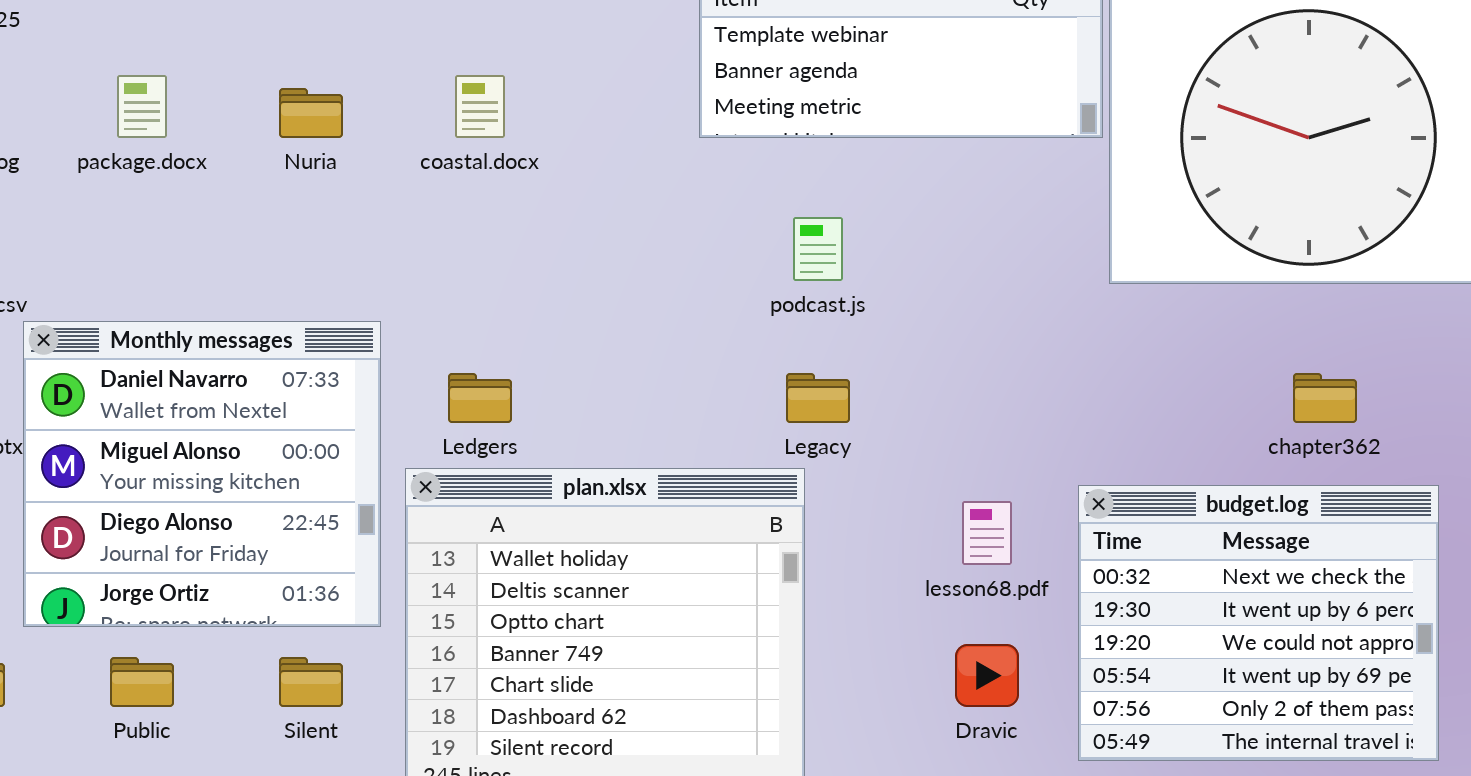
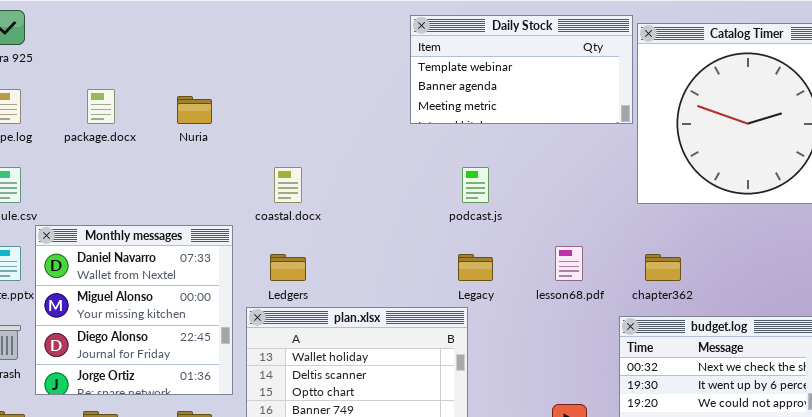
coastal.docx: [455,75,505,138] -> [274,167,302,203], moved
chapter362: [1293,373,1357,423] -> [645,254,681,281], moved
lesson68.pdf: [962,501,1012,565] -> [555,246,583,281], moved

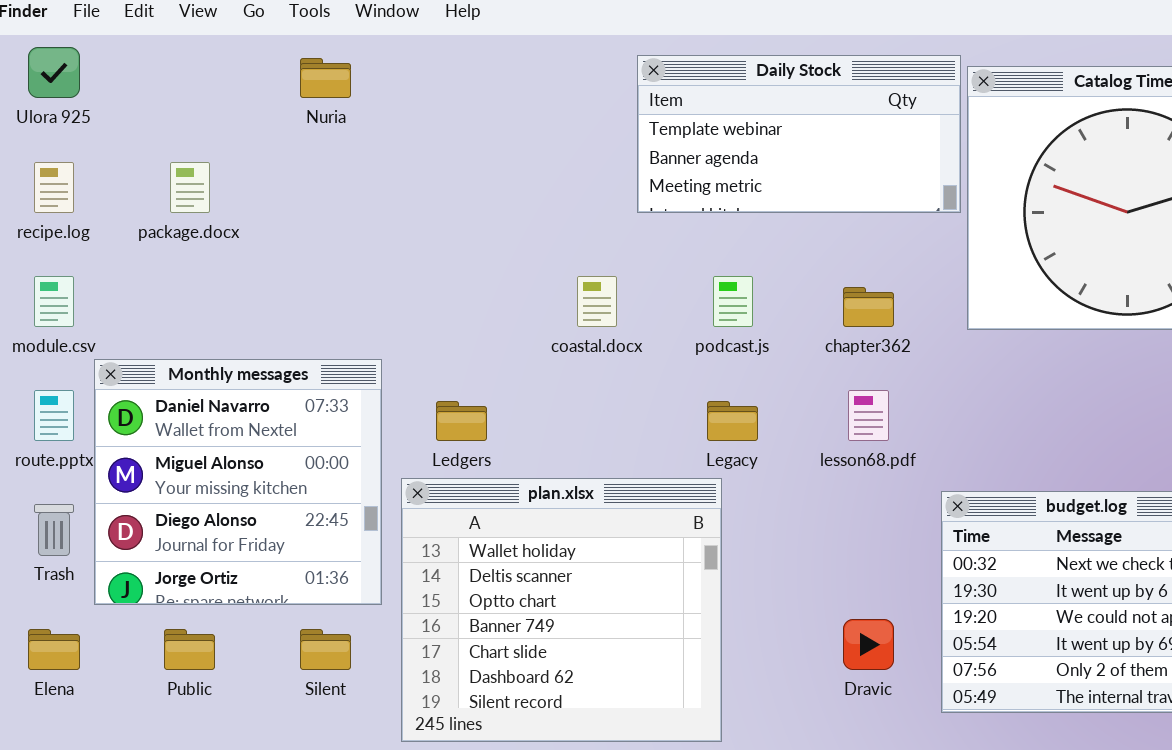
Nuria: [177,96,212,124] -> [300,58,351,98], moved
coastal.docx: [274,167,302,203] -> [577,276,617,327], moved
chapter362: [645,254,681,281] -> [843,287,894,327], moved

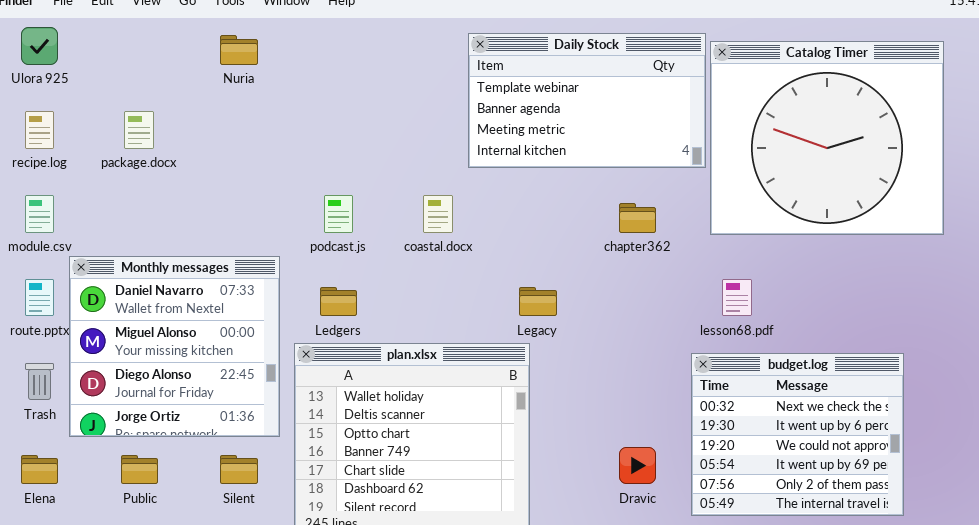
Daily Stock: [637,55,961,213] -> [468,33,706,168], resized
podcast.js: [713,276,753,327] -> [324,195,353,233], moved
lesson68.pdf: [848,390,889,441] -> [722,279,752,316], moved

